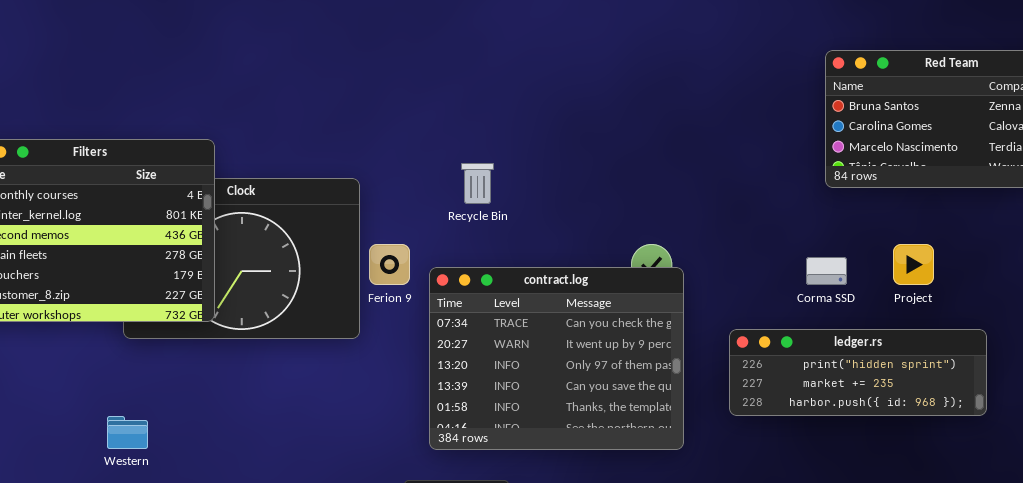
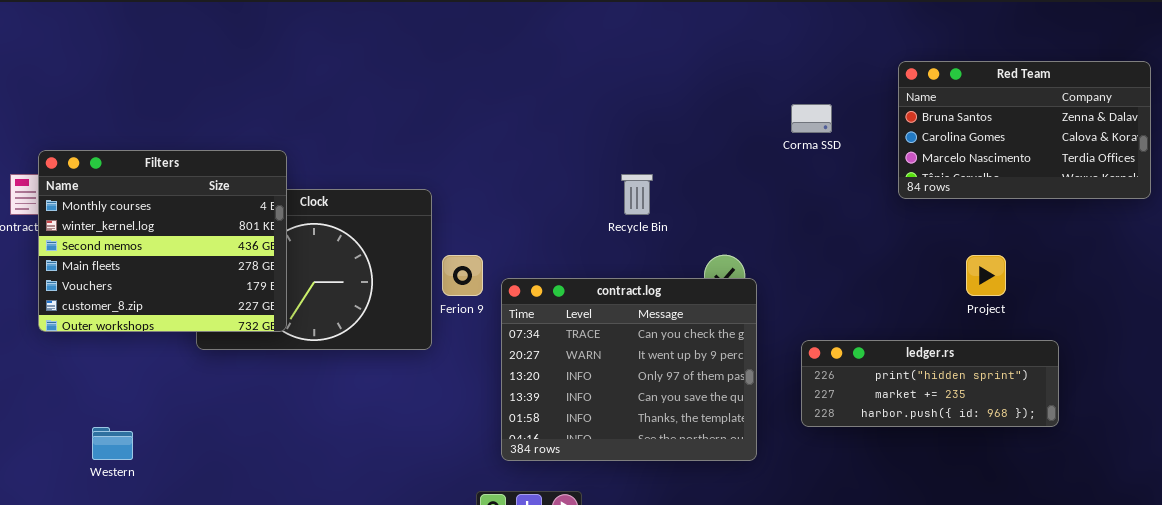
Recycle Bin: [461,163,494,204] -> [621,174,653,215], moved
Corma SSD: [806,257,847,285] -> [791,104,832,133], moved
Western: [107,416,148,449] -> [92,427,133,460], moved

